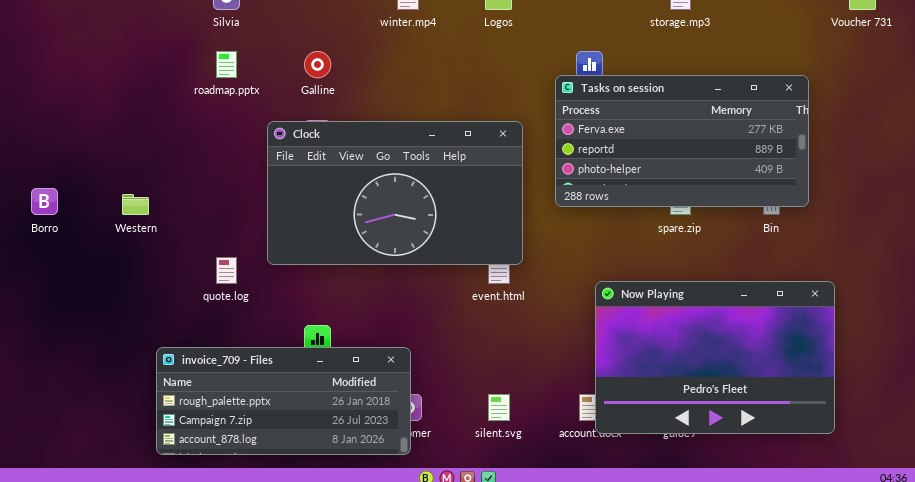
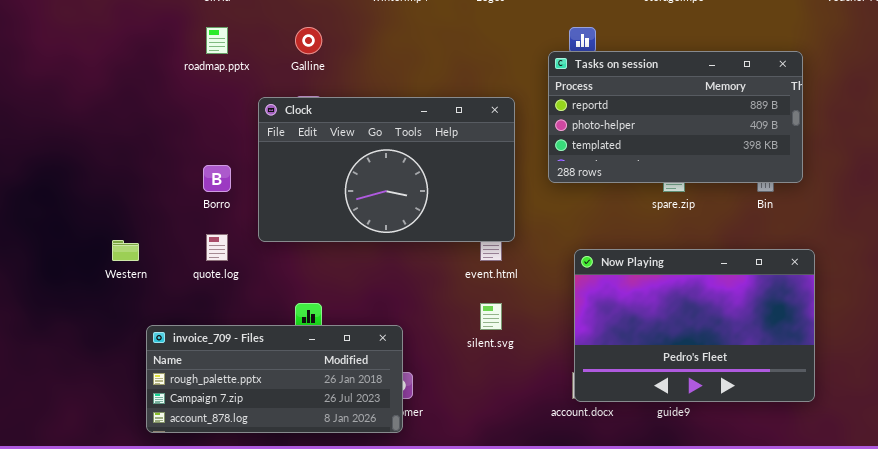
Tasks on session: [555,75,809,207] -> [548,51,803,183], scrolled down 1 row
Borro: [31,188,58,215] -> [203,165,231,192], moved
Western: [122,194,149,215] -> [112,240,139,261], moved
Now Playing: [595,281,835,434] -> [574,249,815,402], moved
silent.svg: [488,394,510,421] -> [480,303,502,330], moved

